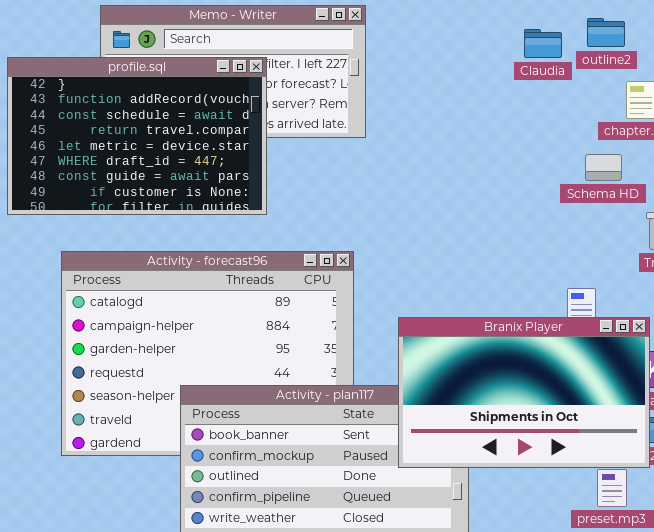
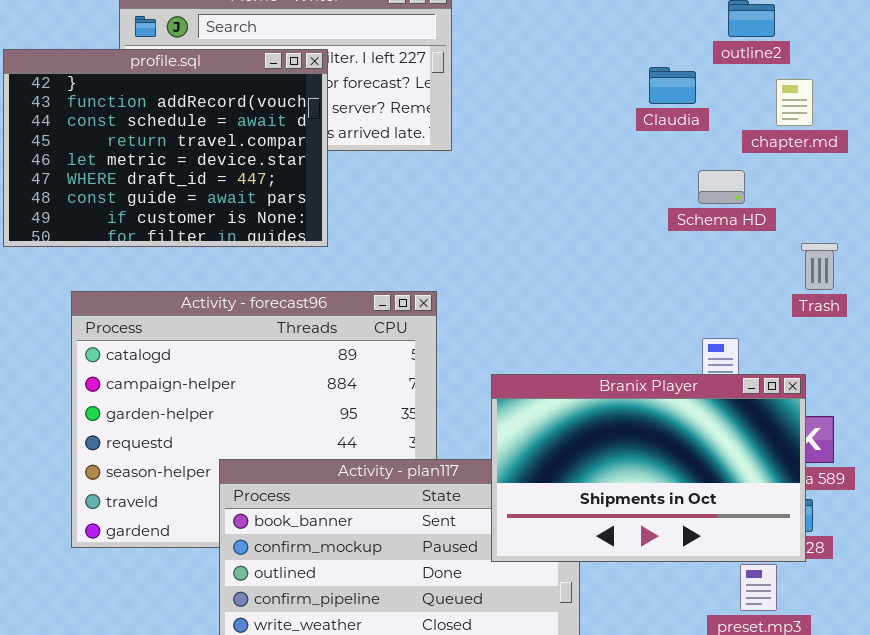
Claudia: [524,29,562,58] -> [649,67,696,104], moved
Schema HD: [585,154,622,181] -> [698,170,745,204], moved

